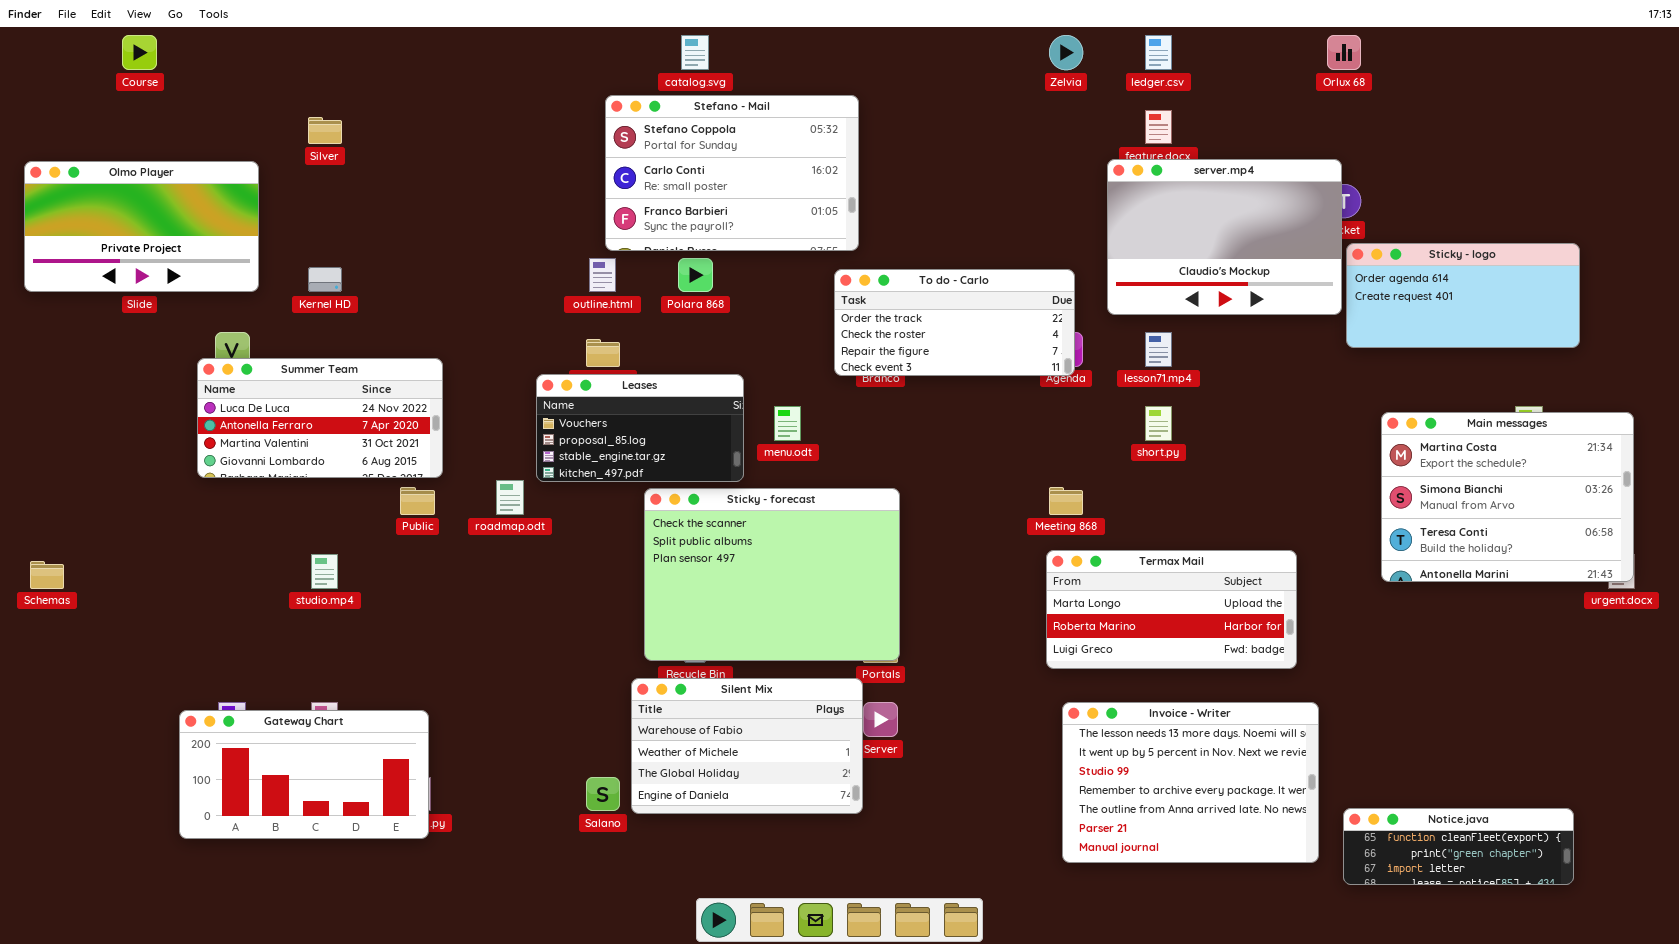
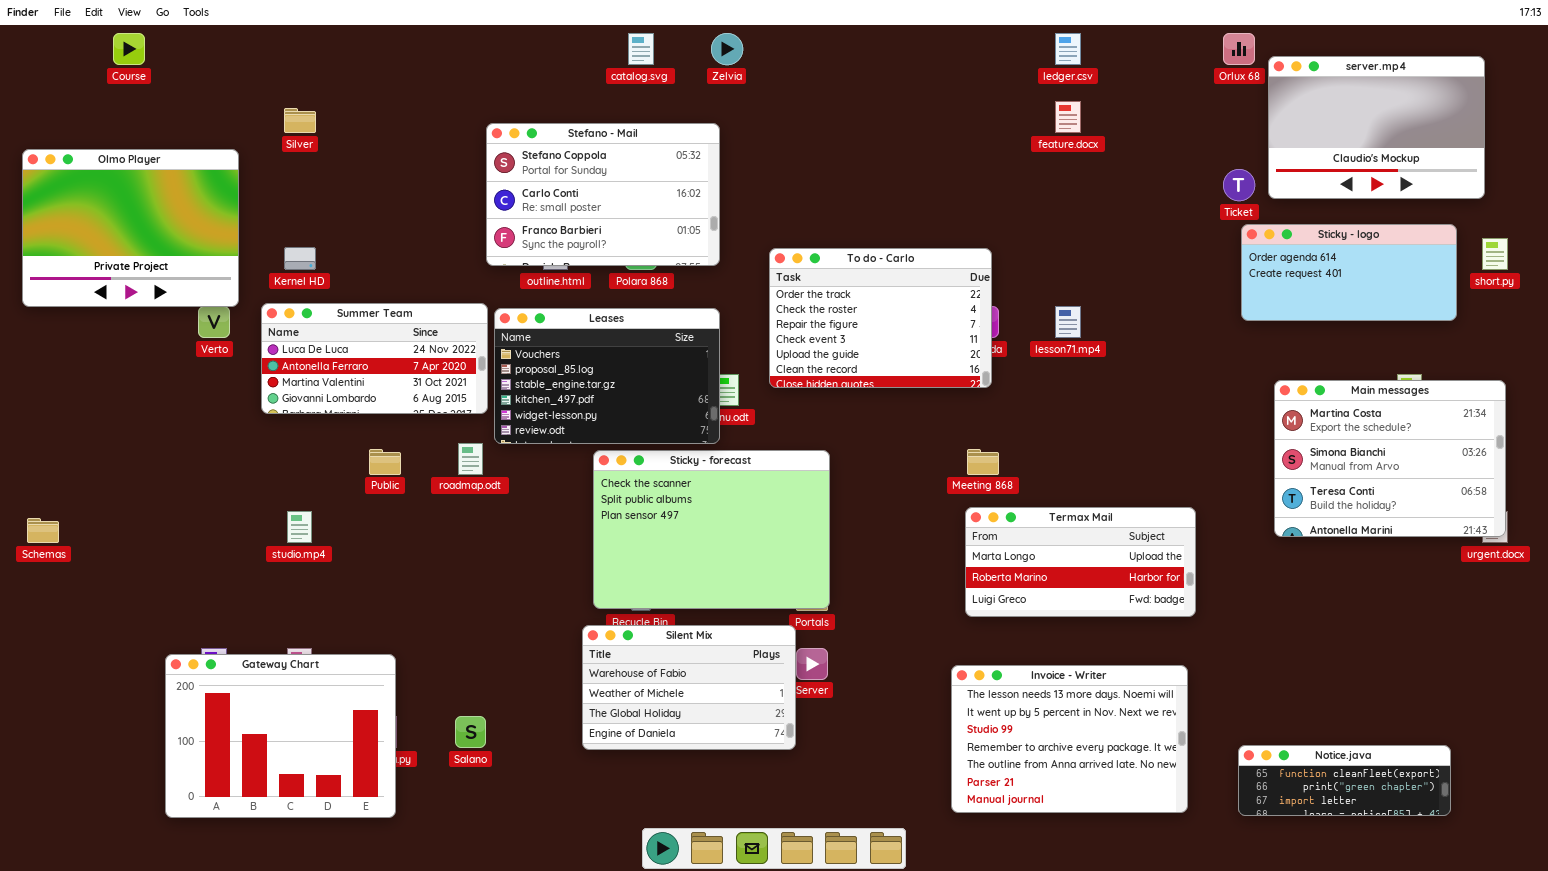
Zelvia: [1049,35,1083,70] -> [711,33,743,65], moved
Stefano - Mail: [605,95,859,251] -> [486,123,720,266], moved
server.mp4: [1107,159,1342,315] -> [1268,56,1485,199], moved
Olmo Player: [24,161,259,292] -> [22,149,239,307], resized
To do - Carlo: [834,269,1075,376] -> [769,248,992,388], resized
Summer Team: [197,358,443,478] -> [261,303,488,414], moved
Leases: [536,374,744,482] -> [494,308,720,444], resized
short.py: [1145,406,1172,441] -> [1482,238,1508,270], moved
Invoice - Writer: [1062,702,1319,863] -> [951,665,1188,813], moved
Gateway Chart: [179,710,429,839] -> [165,654,396,818], resized
Salano: [586,777,620,811] -> [455,716,486,748], moved

